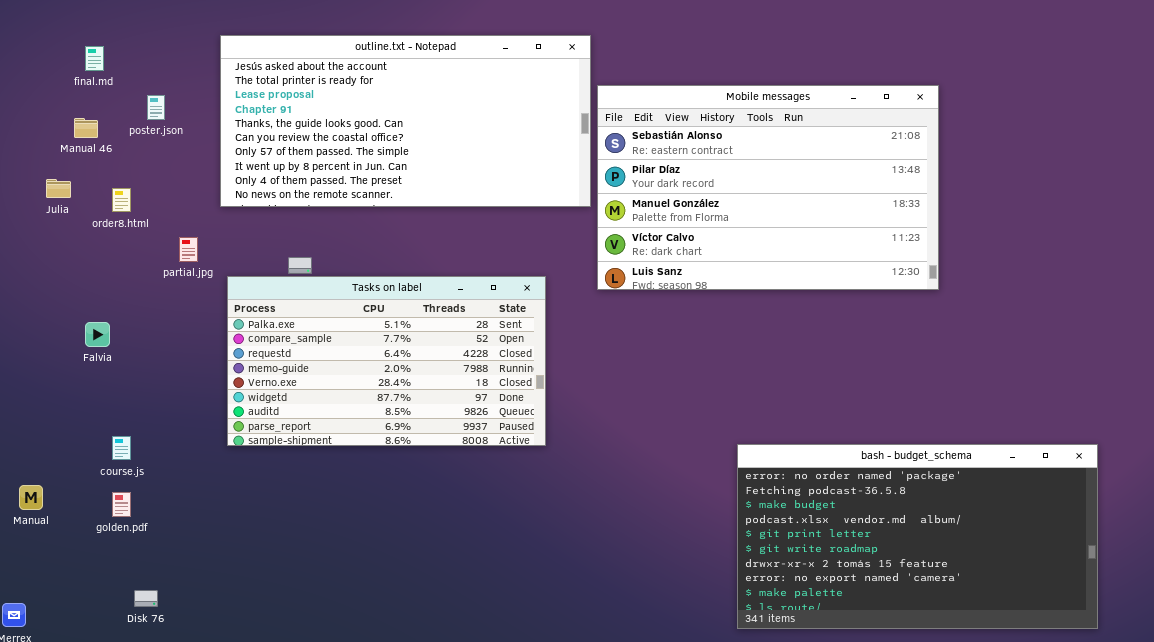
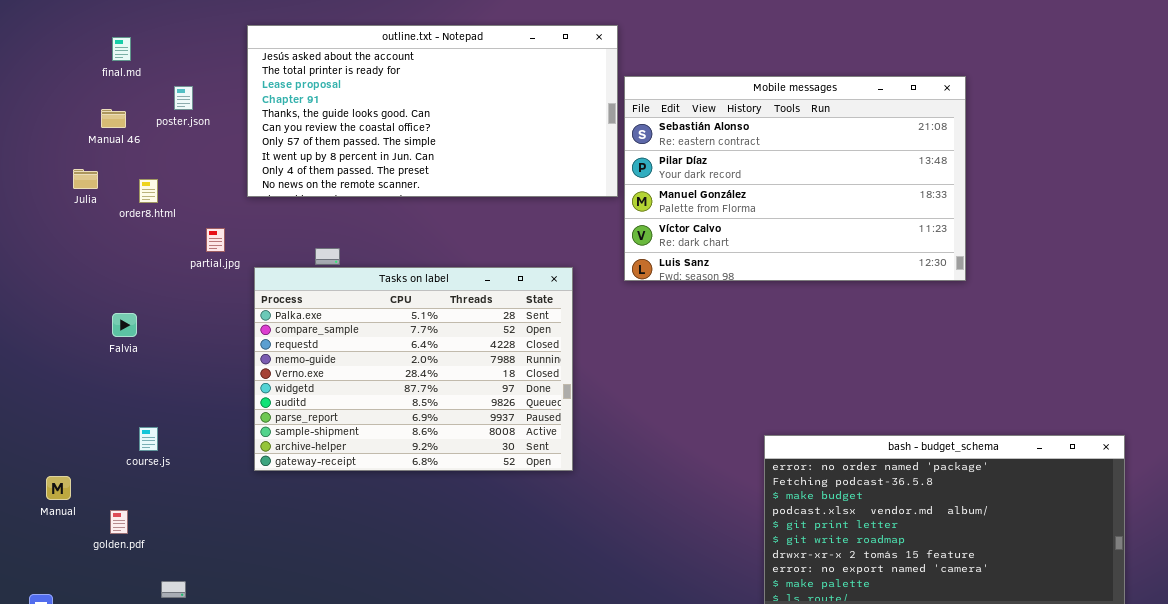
Tasks on label: [227,276,546,446] -> [254,267,573,471], resized
golden.pdf: [112,492,131,517] -> [110,510,128,534], moved

